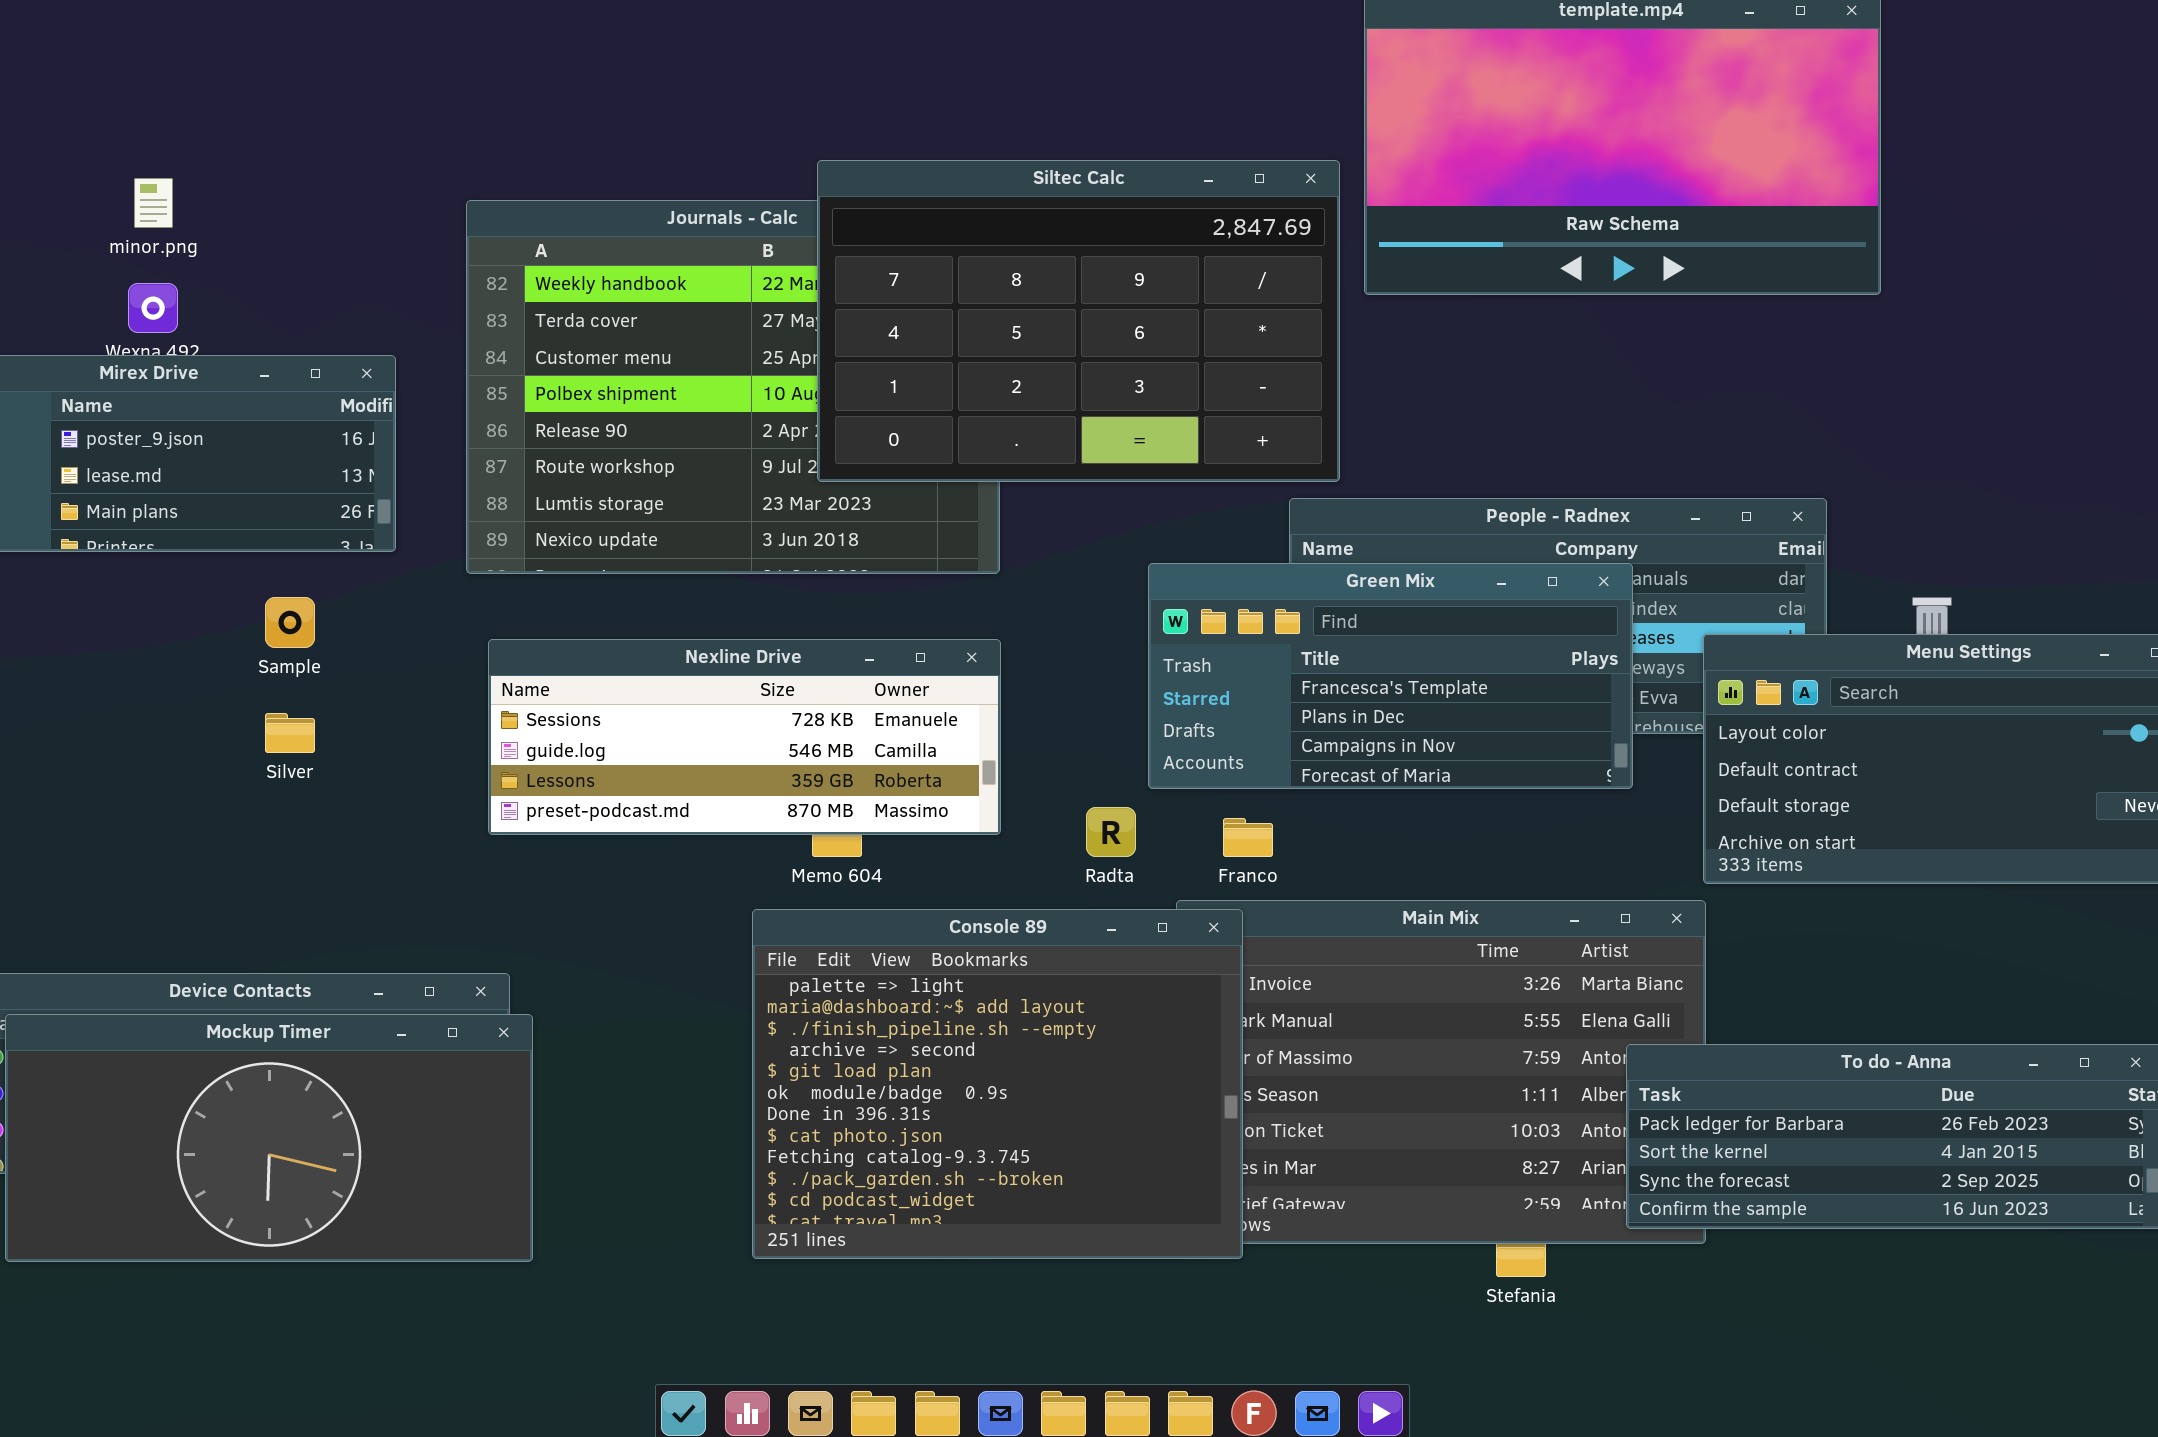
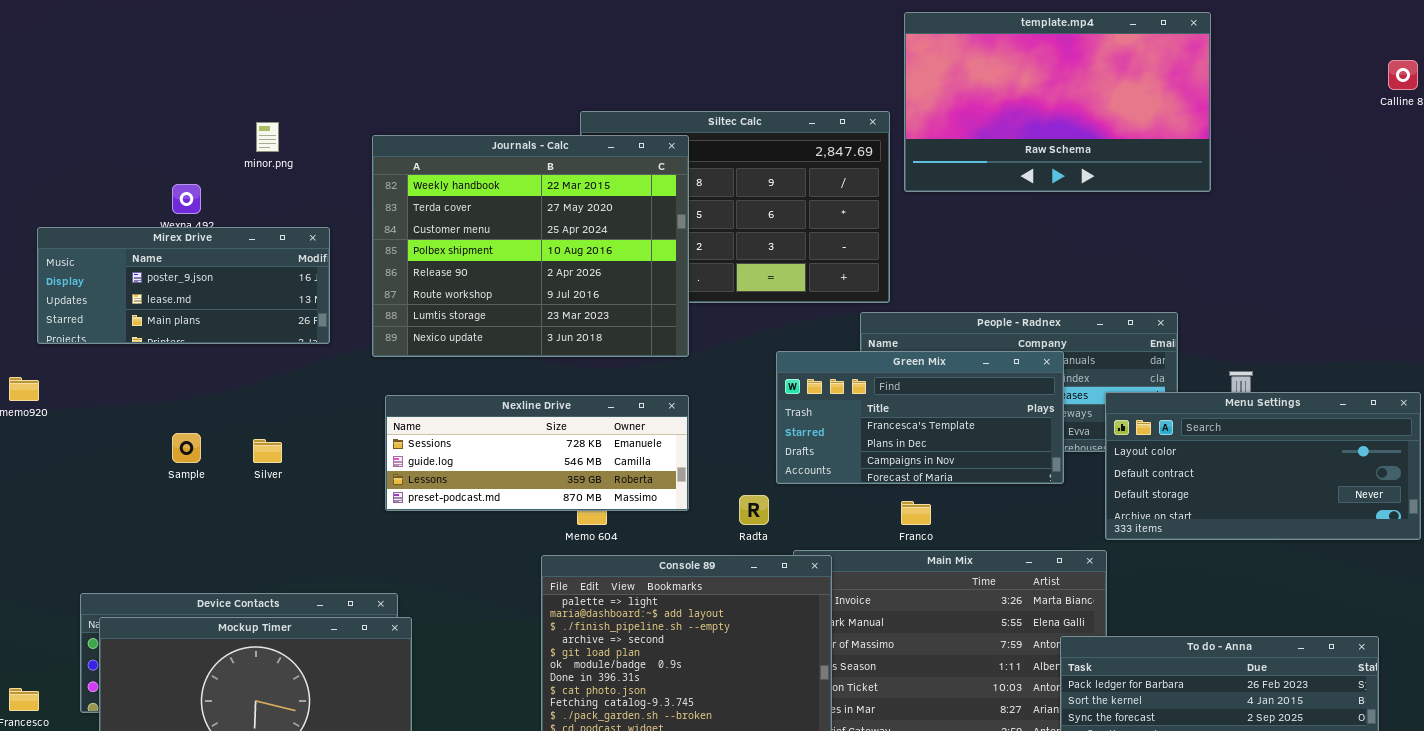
minor.png: [134,178,173,228] -> [256,122,279,152], moved
Journals - Calc: [466,200,1000,574] -> [372,135,689,357], raised
Sample: [265,597,315,648] -> [172,433,201,463], moved
Franco: [1223,818,1273,857] -> [901,501,931,525], moved

